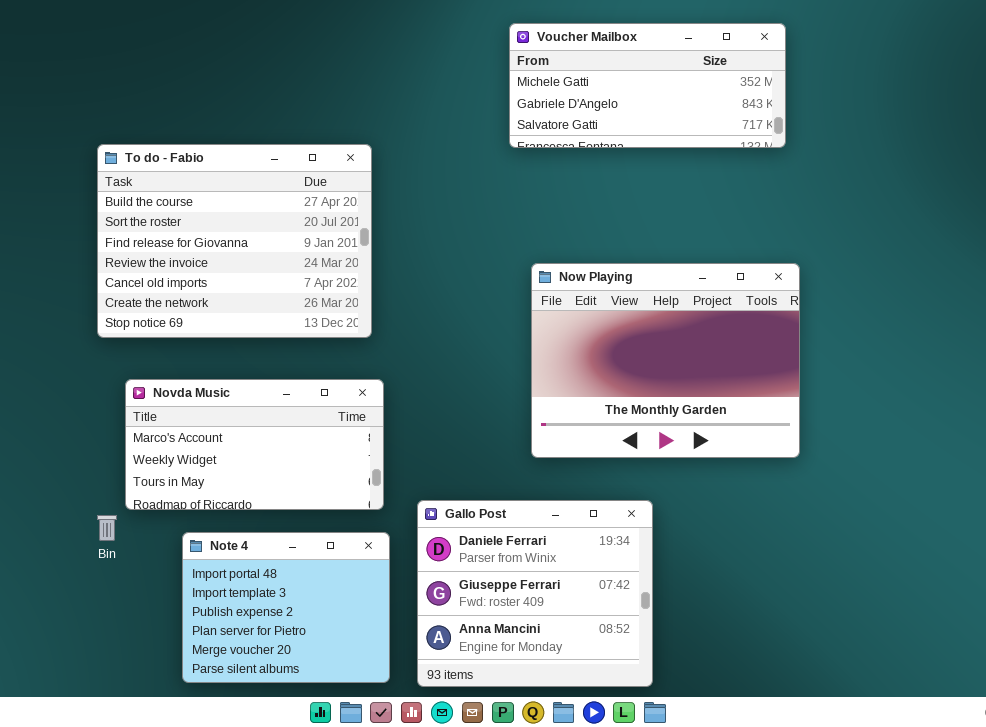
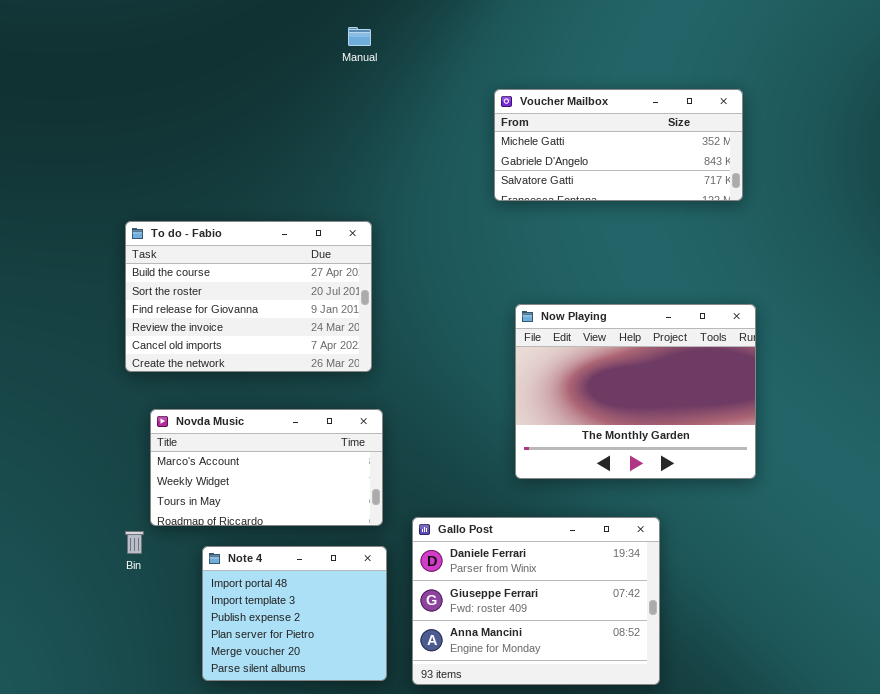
To do - Fabio: [97,144,372,338] -> [125,221,372,372], resized
Gallo Post: [417,500,653,687] -> [412,517,660,685], resized

